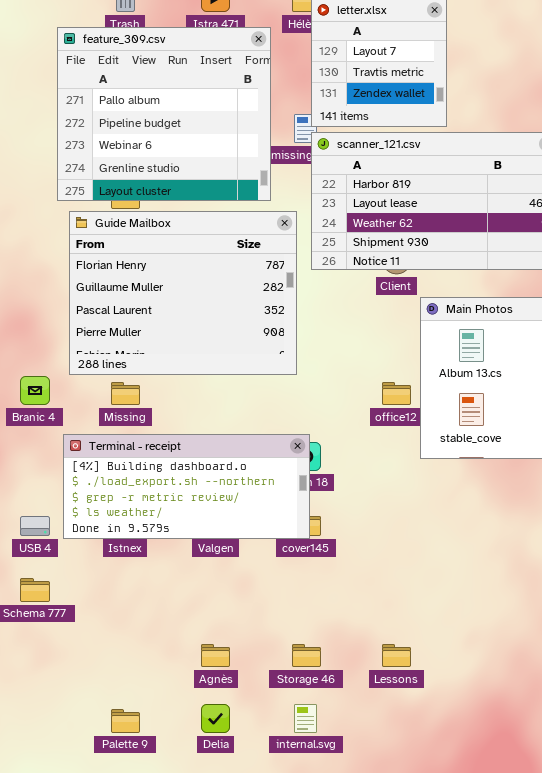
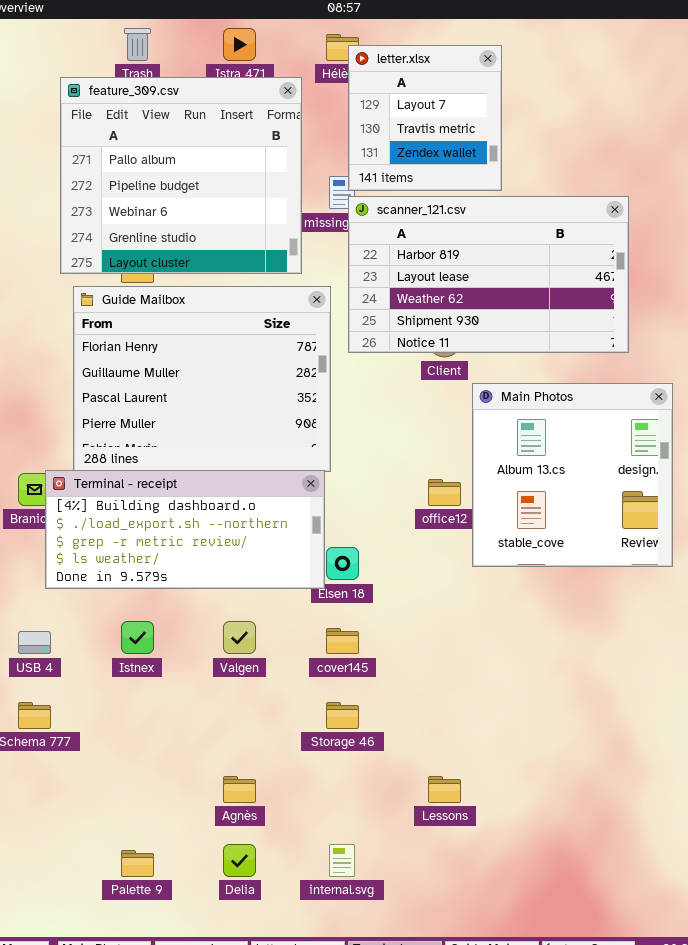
Terminal - receipt: [63,434,310,539] -> [45,470,325,589], moved
Storage 46: [292,644,321,667] -> [326,702,359,729], moved

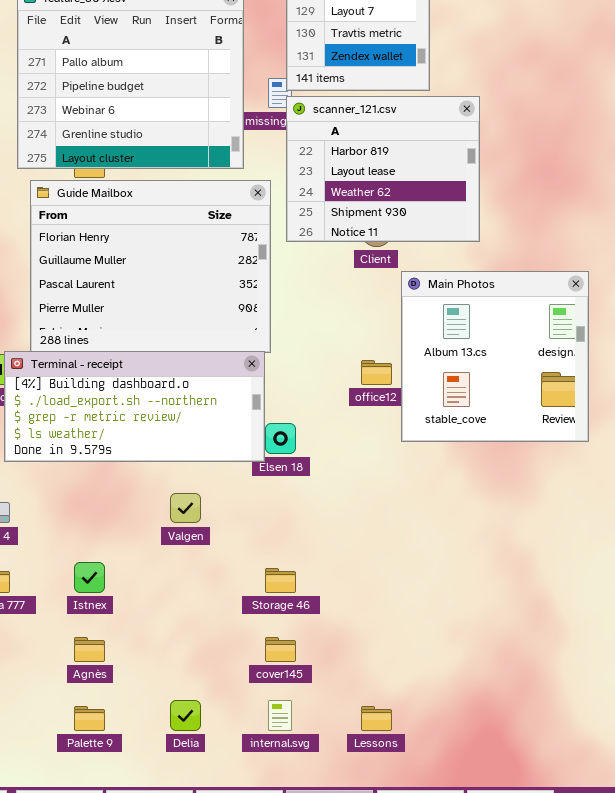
scanner_121.csv: [348,196,629,353] -> [286,96,480,242], resized
Istnex: [121,621,154,654] -> [74,562,105,593], moved
cover145: [326,628,359,654] -> [265,637,296,662], moved
Agnès: [223,776,256,803] -> [74,637,105,662], moved
Lessons: [428,776,461,803] -> [361,706,392,731], moved

